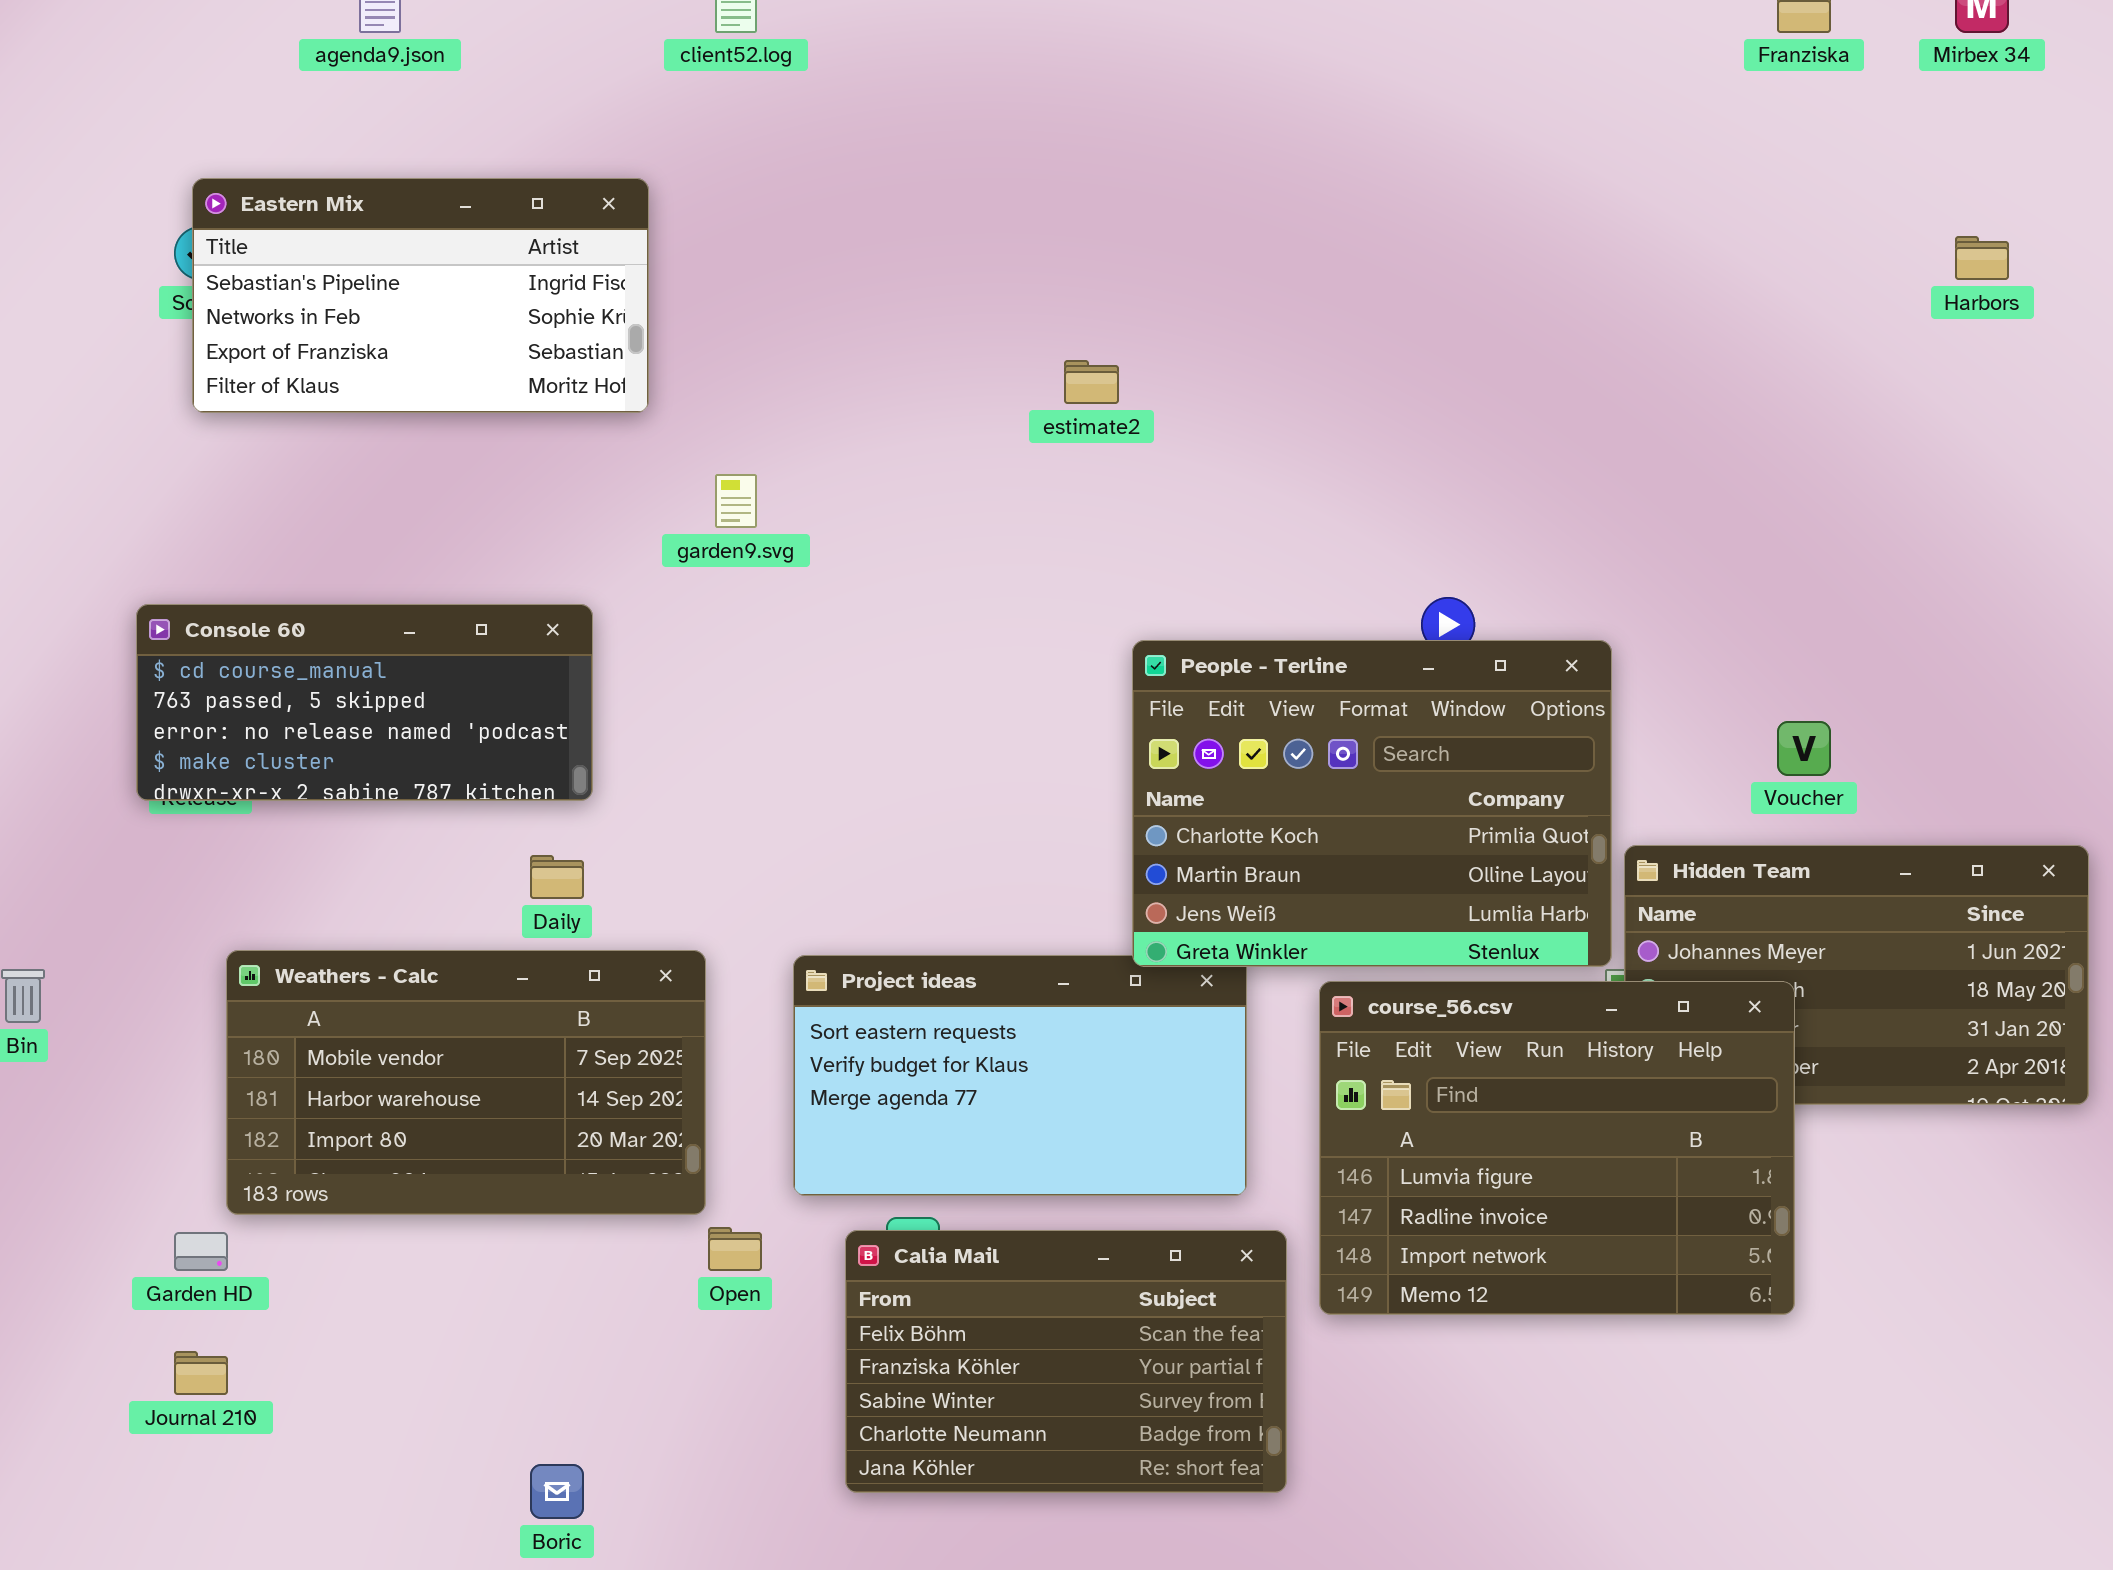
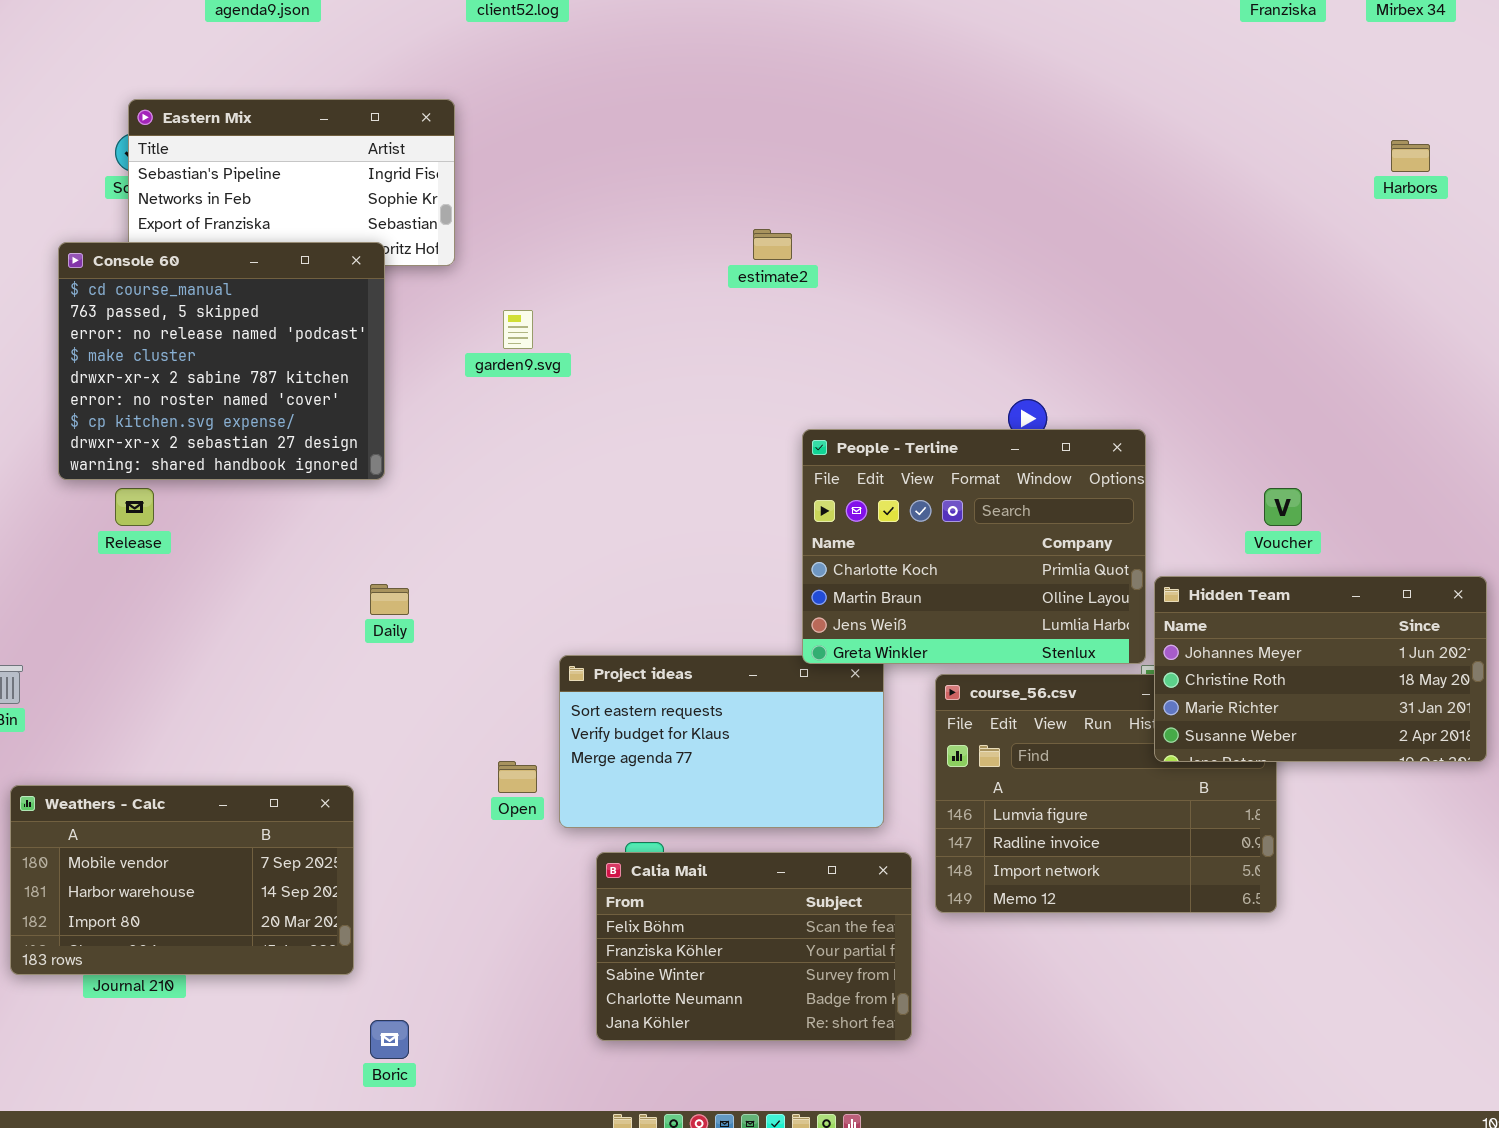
Console 60: [136,604,593,801] -> [58,242,385,480], moved, resized
Hidden Team: [1624,845,2089,1105] -> [1154,576,1487,762], raised
Weathers - Calc: [226,950,706,1215] -> [10,785,354,975], moved
Open: [708,1227,762,1271] -> [498,761,537,793], moved

